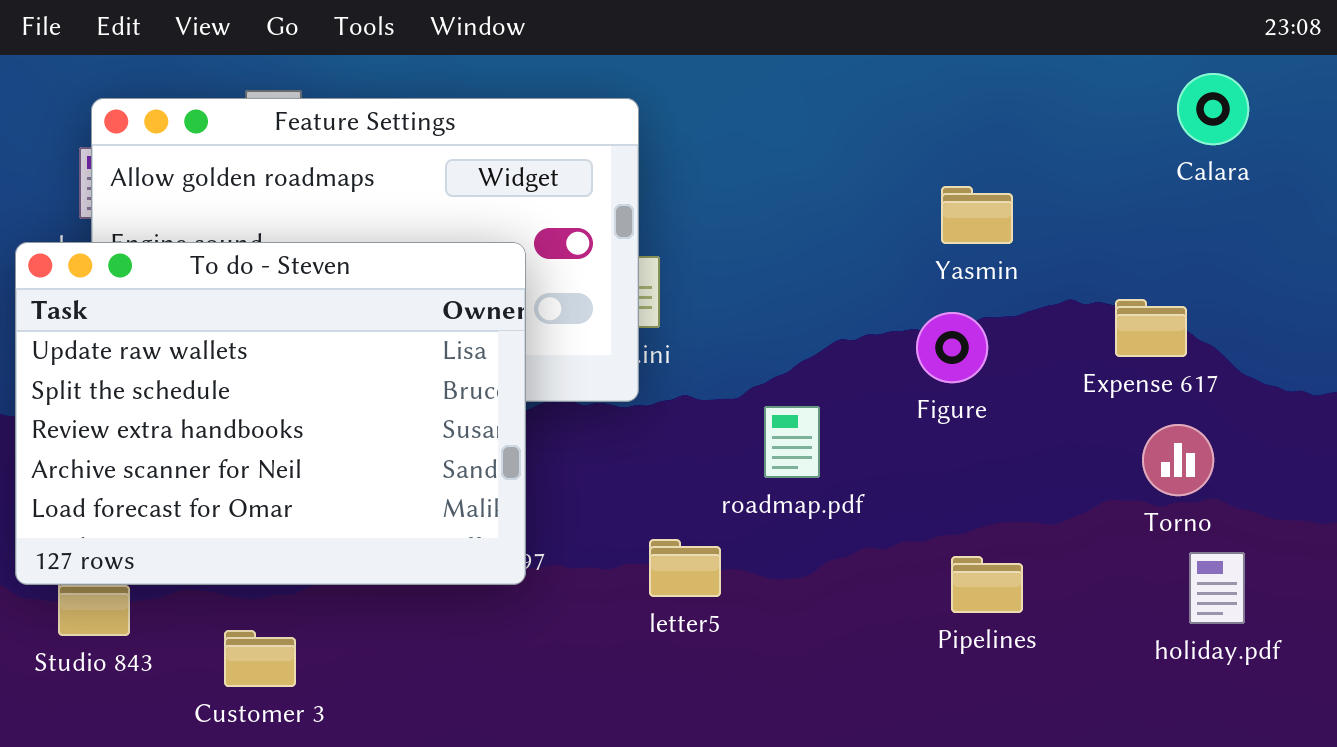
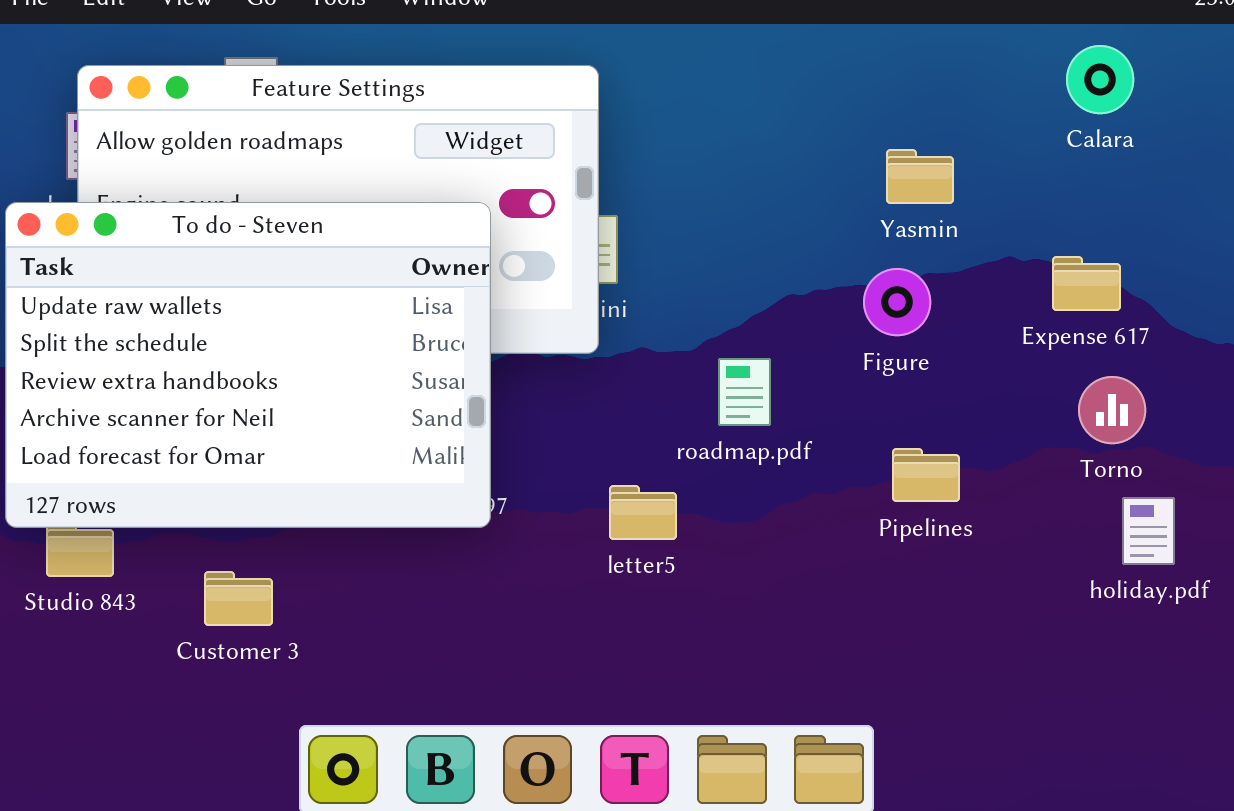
Calara: [1177,73,1249,145] -> [1066,45,1134,114], moved
Pipelines: [951,556,1023,613] -> [892,448,960,502], moved

